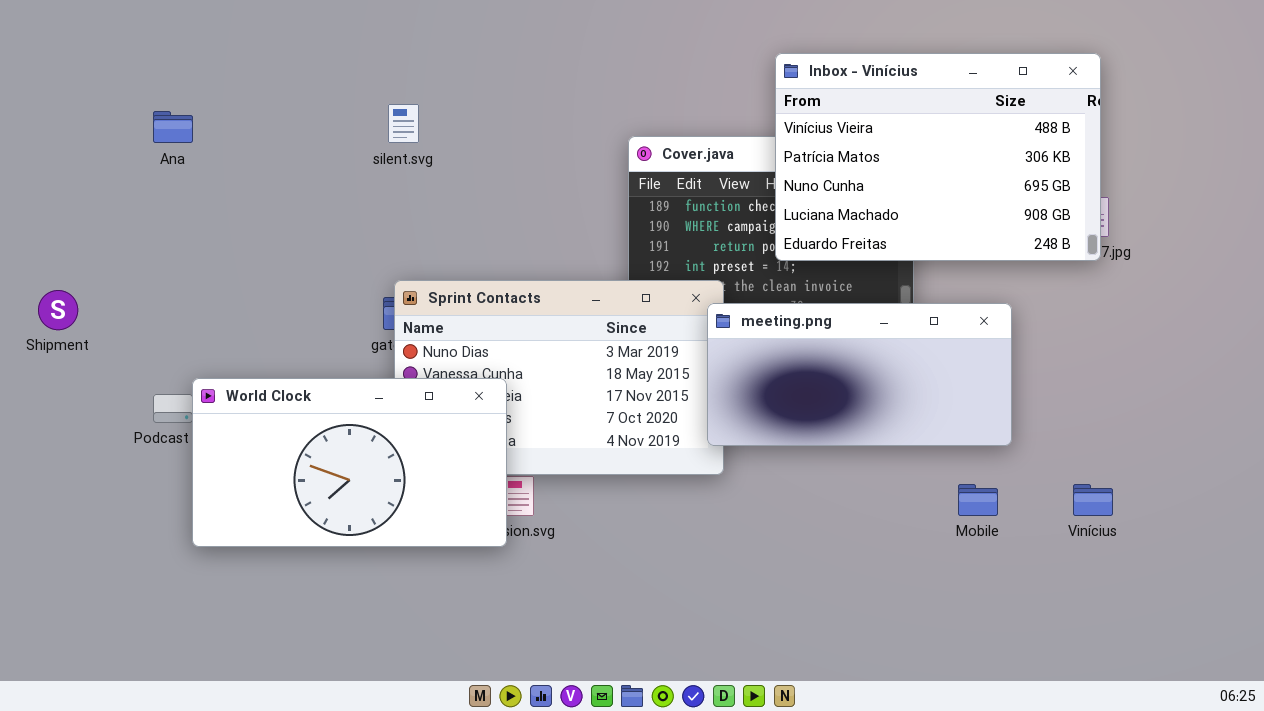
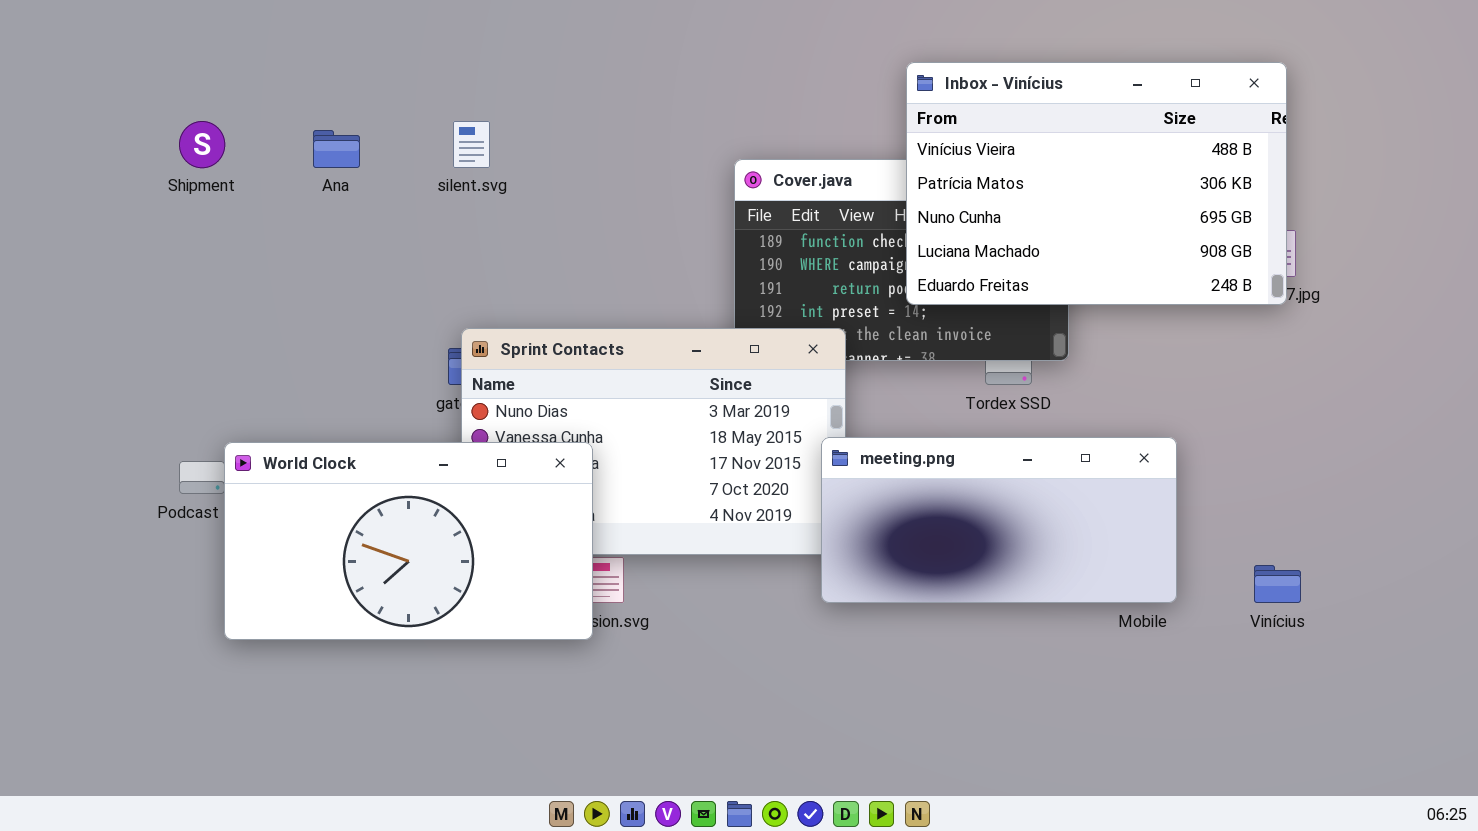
Ana: [153,111,193,143] -> [313,130,360,168], moved
Shipment: [38,290,78,330] -> [179,121,225,168], moved
meeting.png: [707,303,1012,446] -> [821,437,1177,603], moved

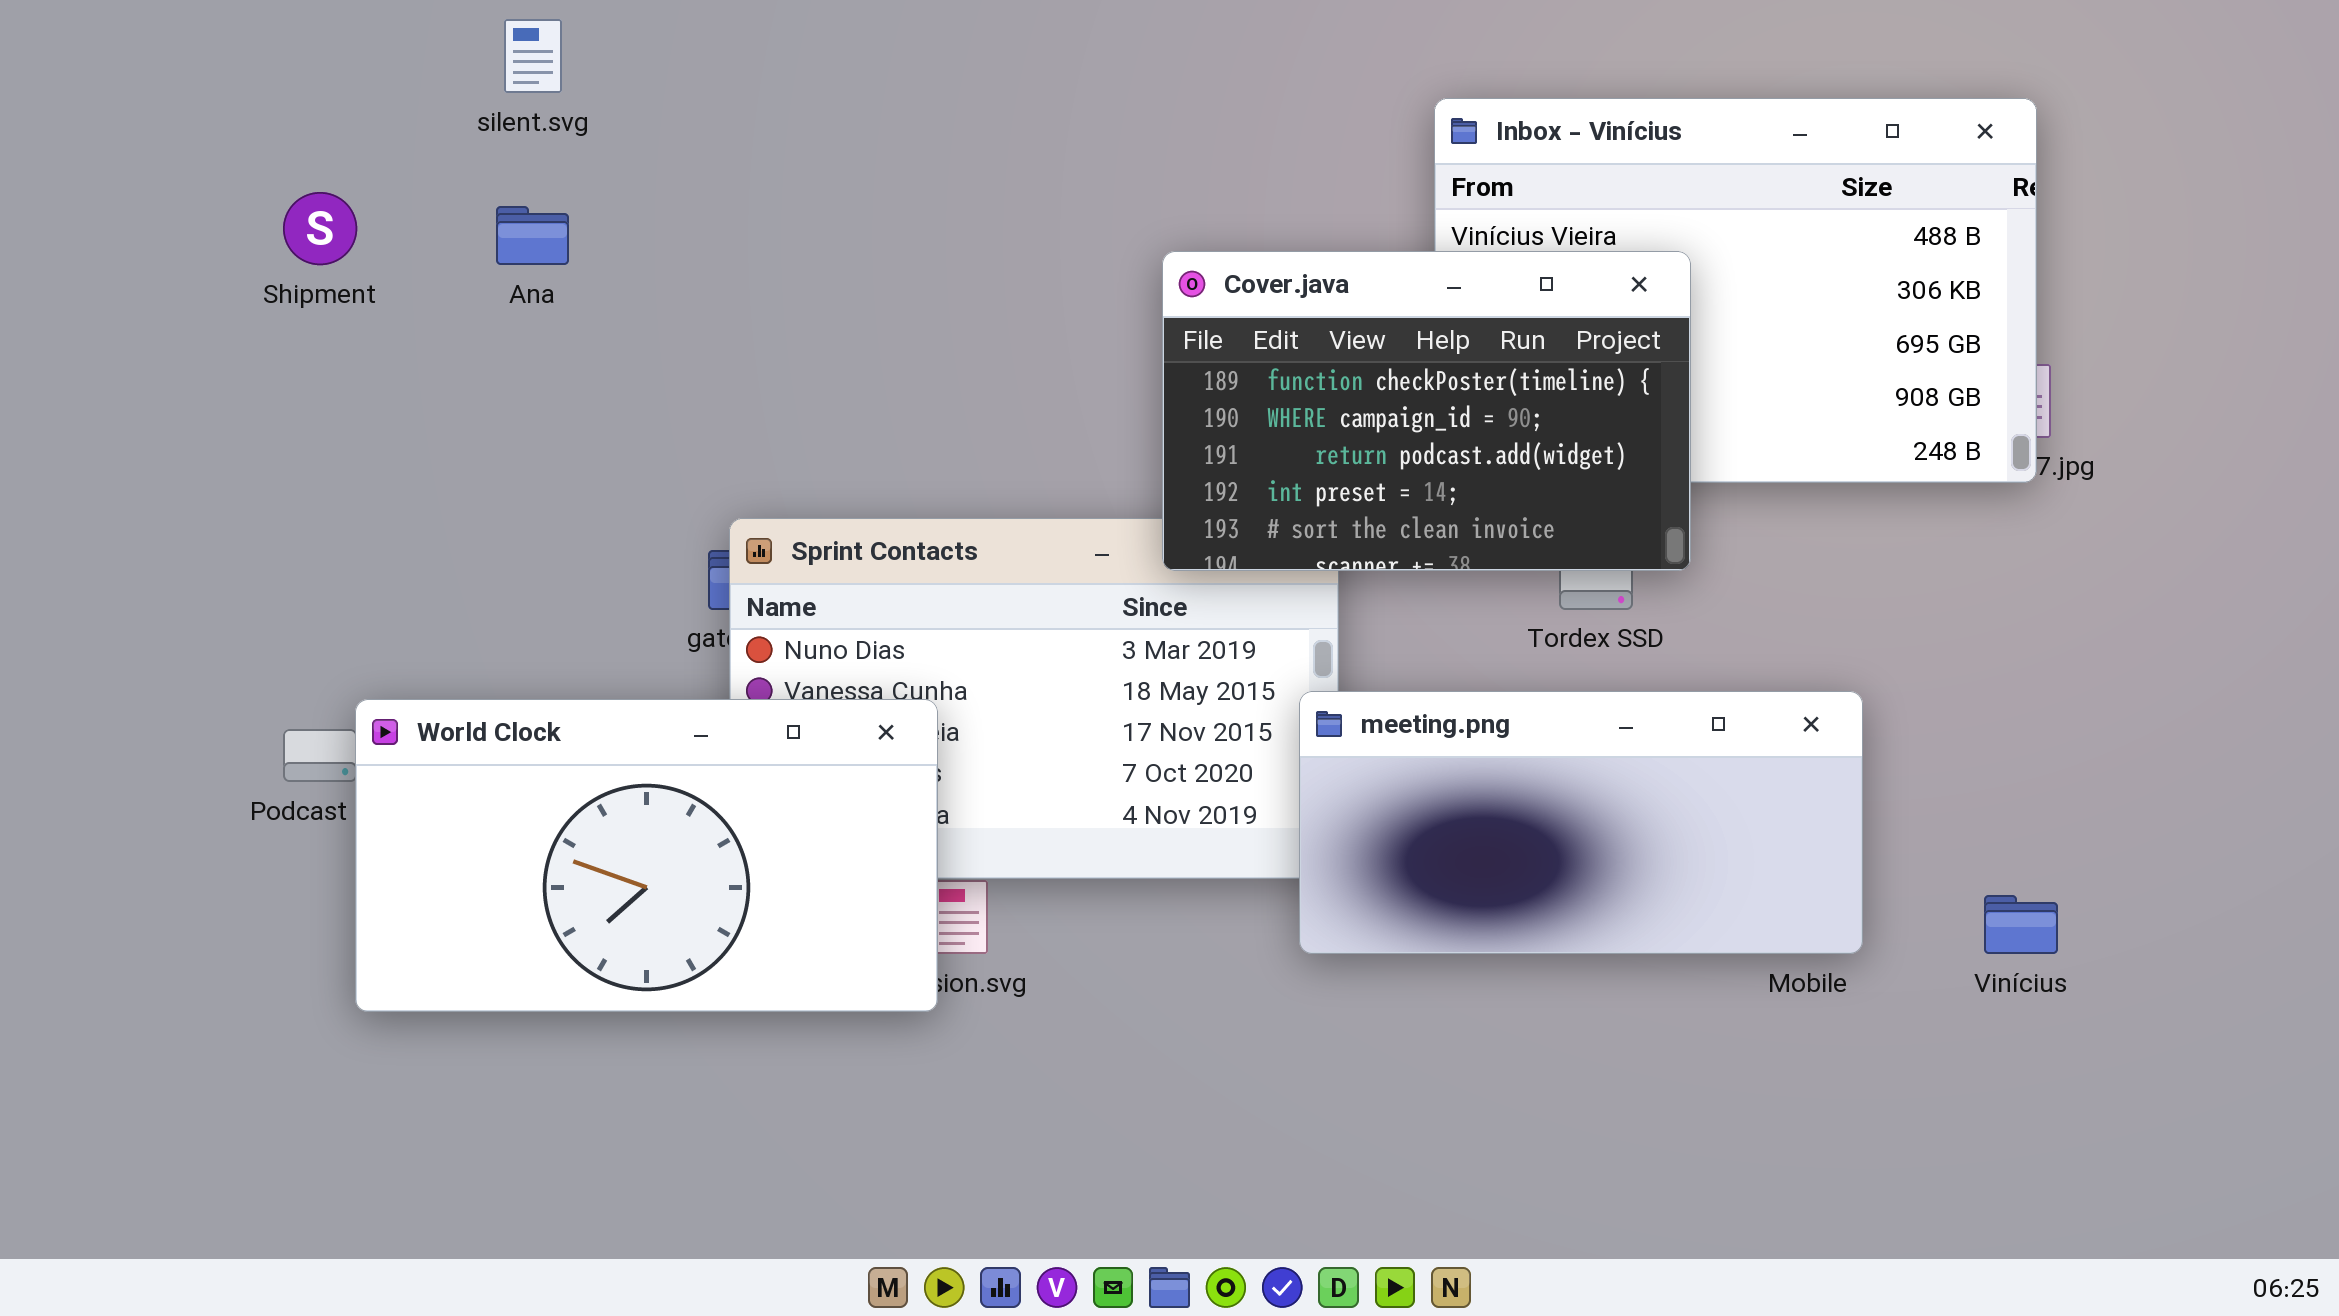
silent.svg: [453,121,490,168] -> [504,19,562,93], moved
Cover.java: [734,159,1069,361] -> [1162,251,1691,571], raised

